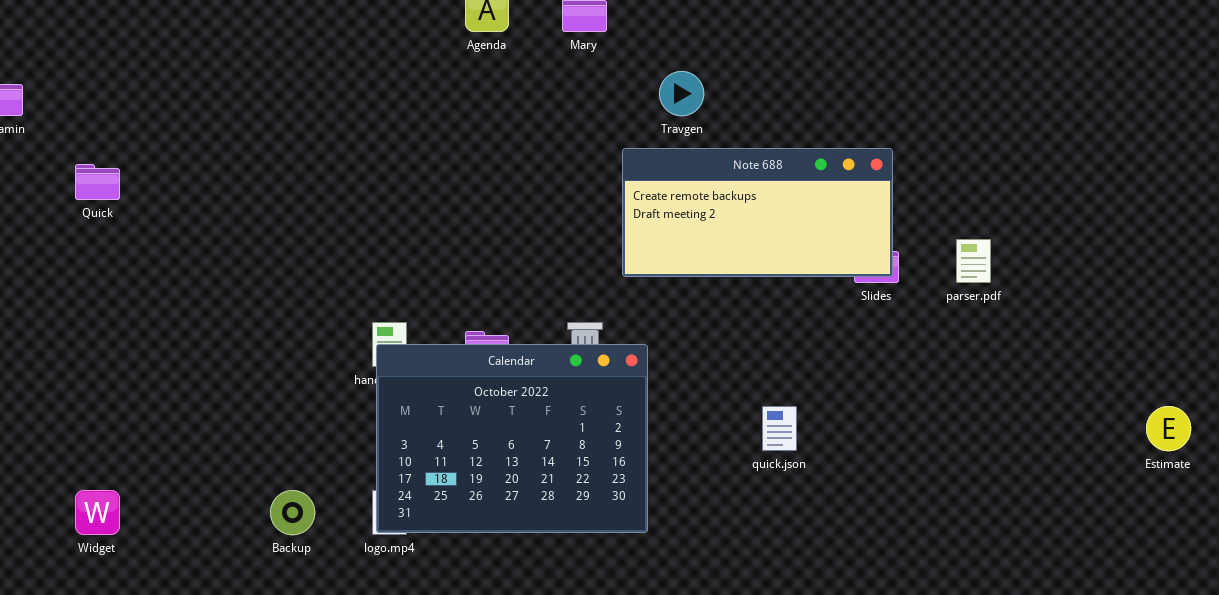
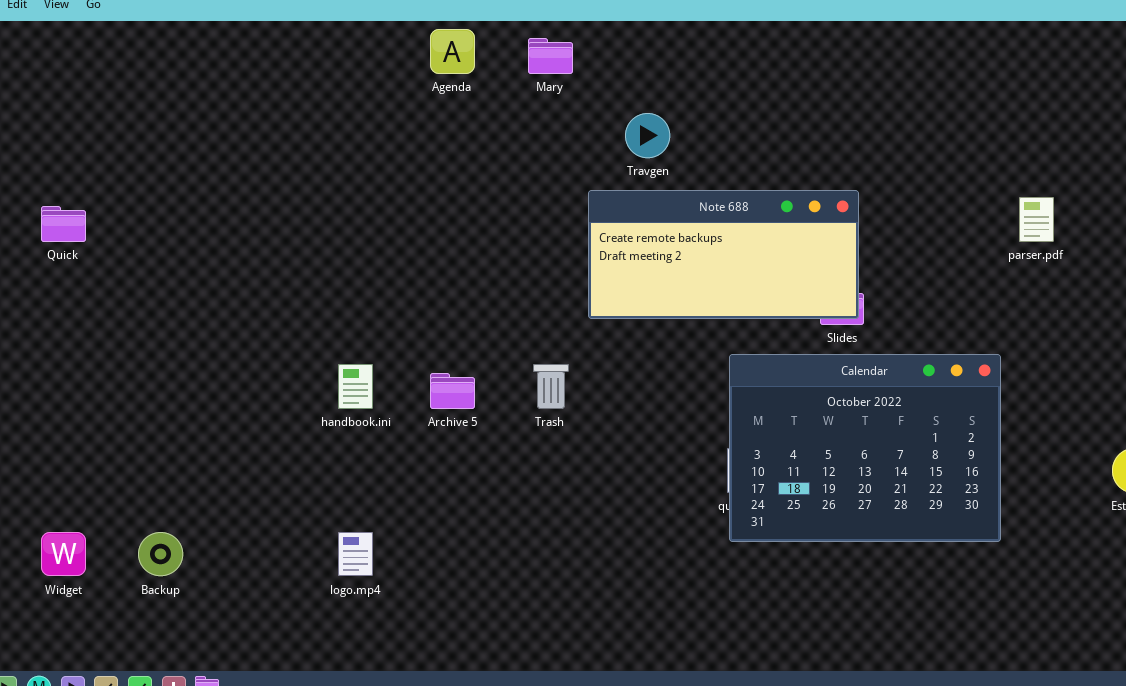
parser.pdf: [956,239,991,283] -> [1019,197,1054,242], moved
Calendar: [376,344,648,533] -> [729,354,1001,542], moved
Backup: [270,490,315,535] -> [138,532,183,576], moved

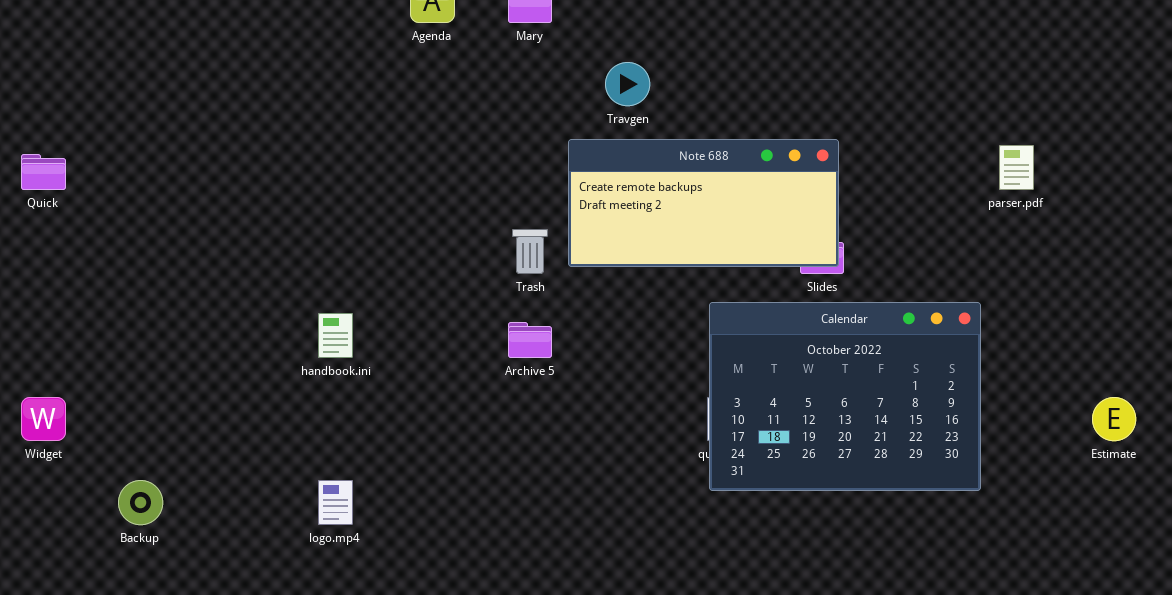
Trash: [533,364,569,409] -> [512,229,548,274], moved
Archive 5: [430,373,475,409] -> [508,322,552,358], moved
Widget: [41,532,86,576] -> [21,397,66,441], moved

